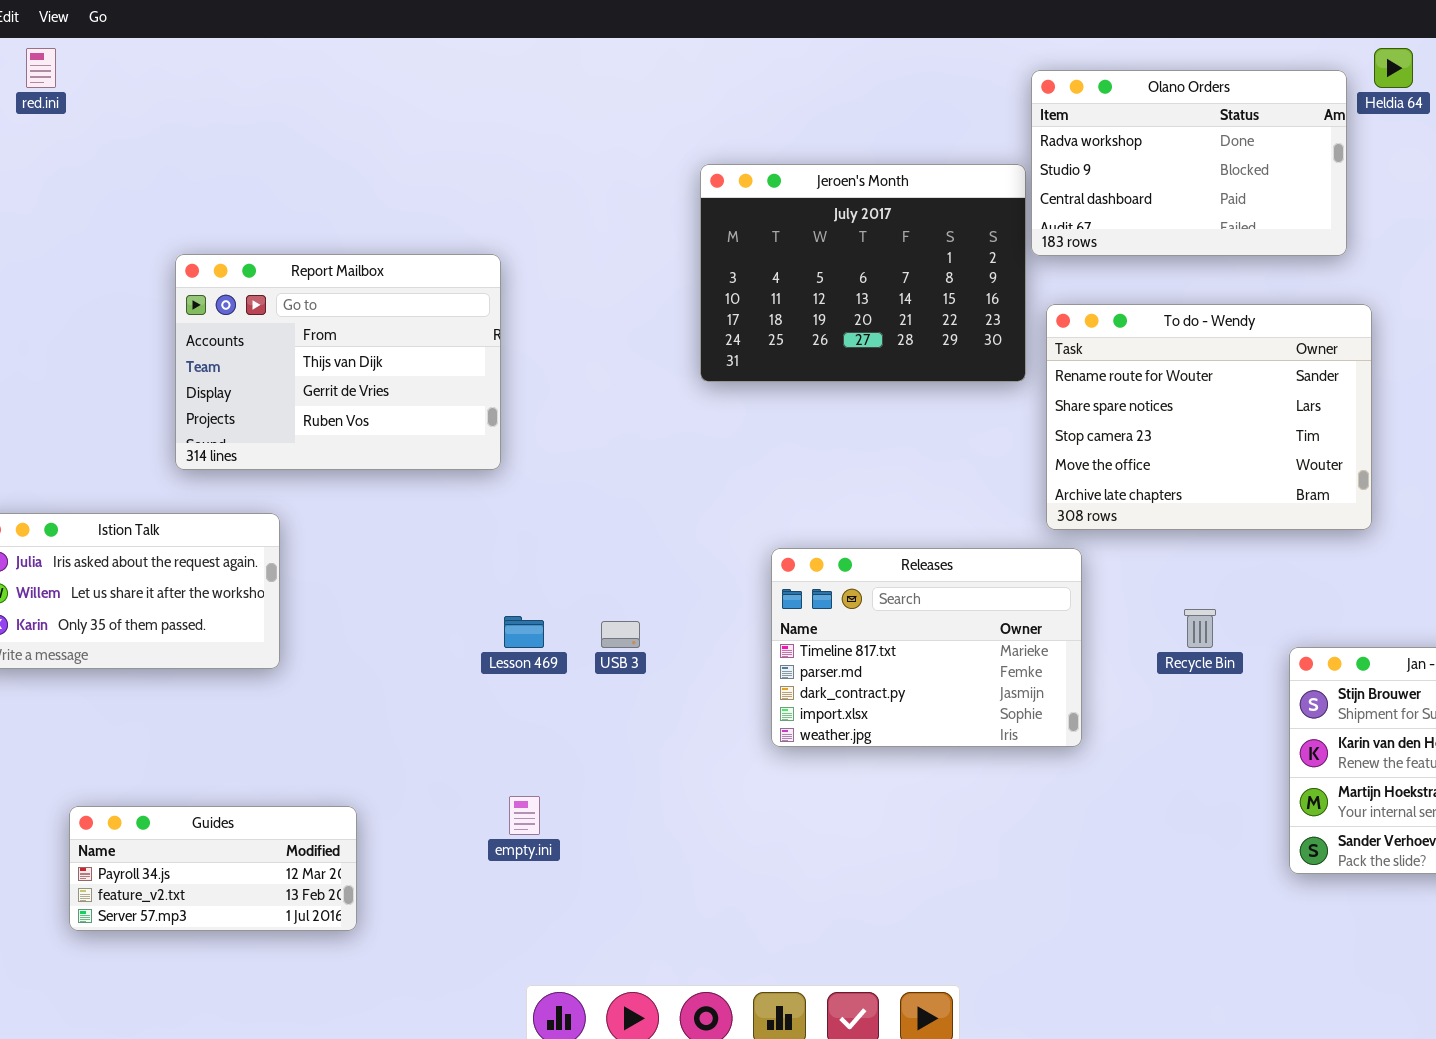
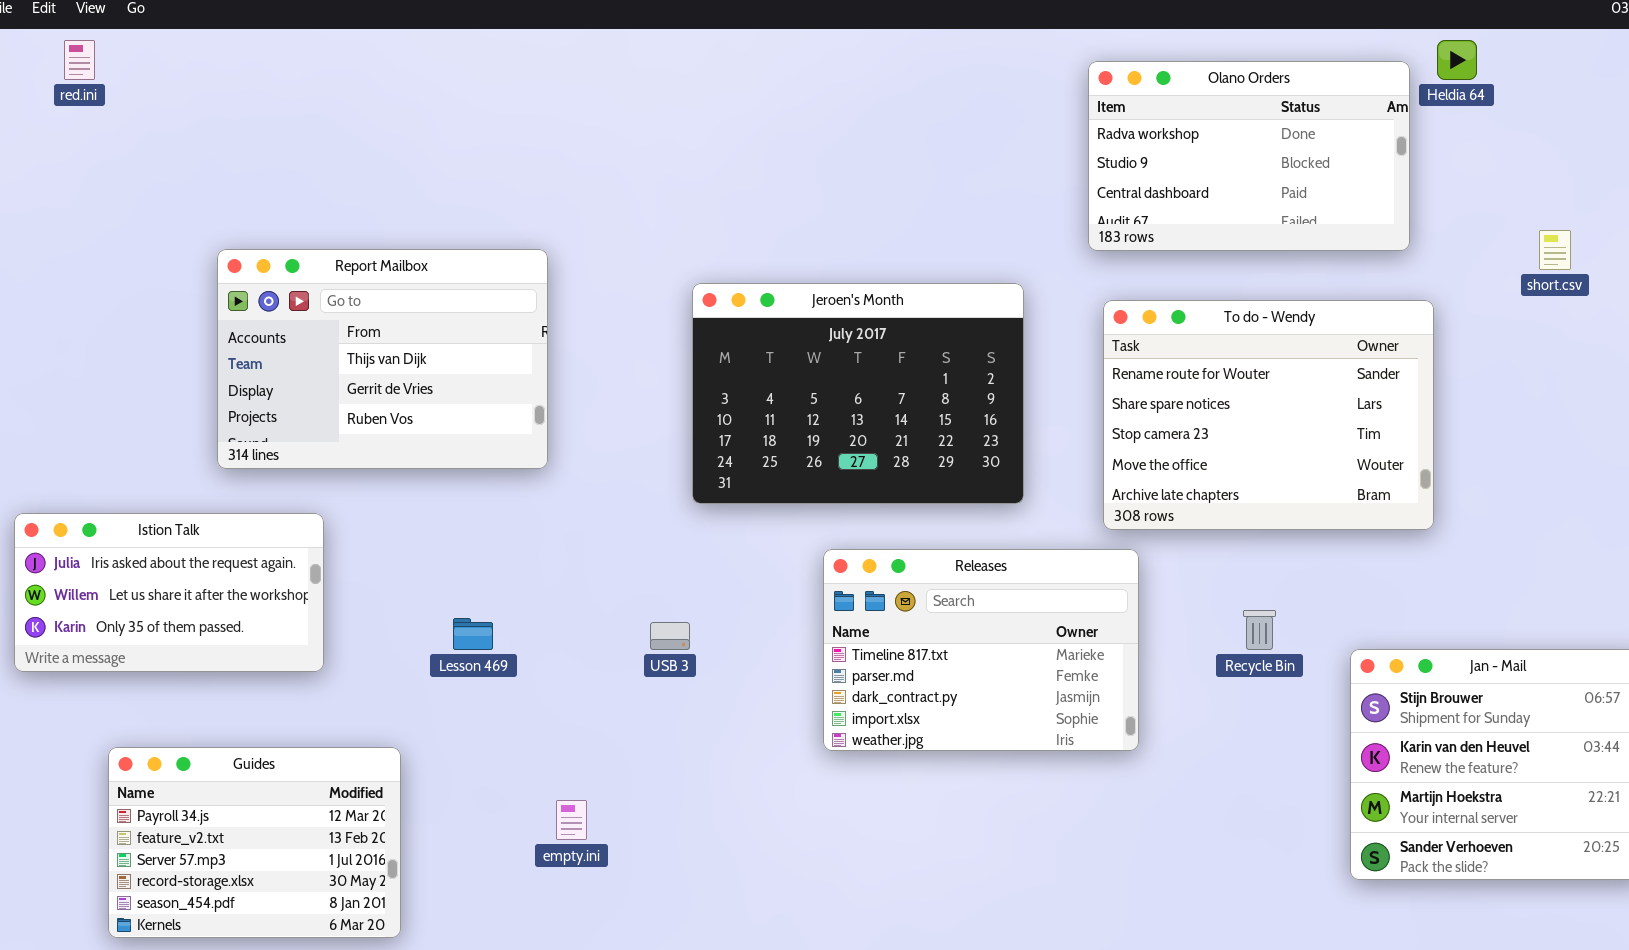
Jeroen's Month: [700,164,1026,382] -> [692,283,1024,504], moved
Lesson 469: [504,616,544,648] -> [453,618,493,650], moved
Guides: [69,806,357,931] -> [108,747,401,938], resized

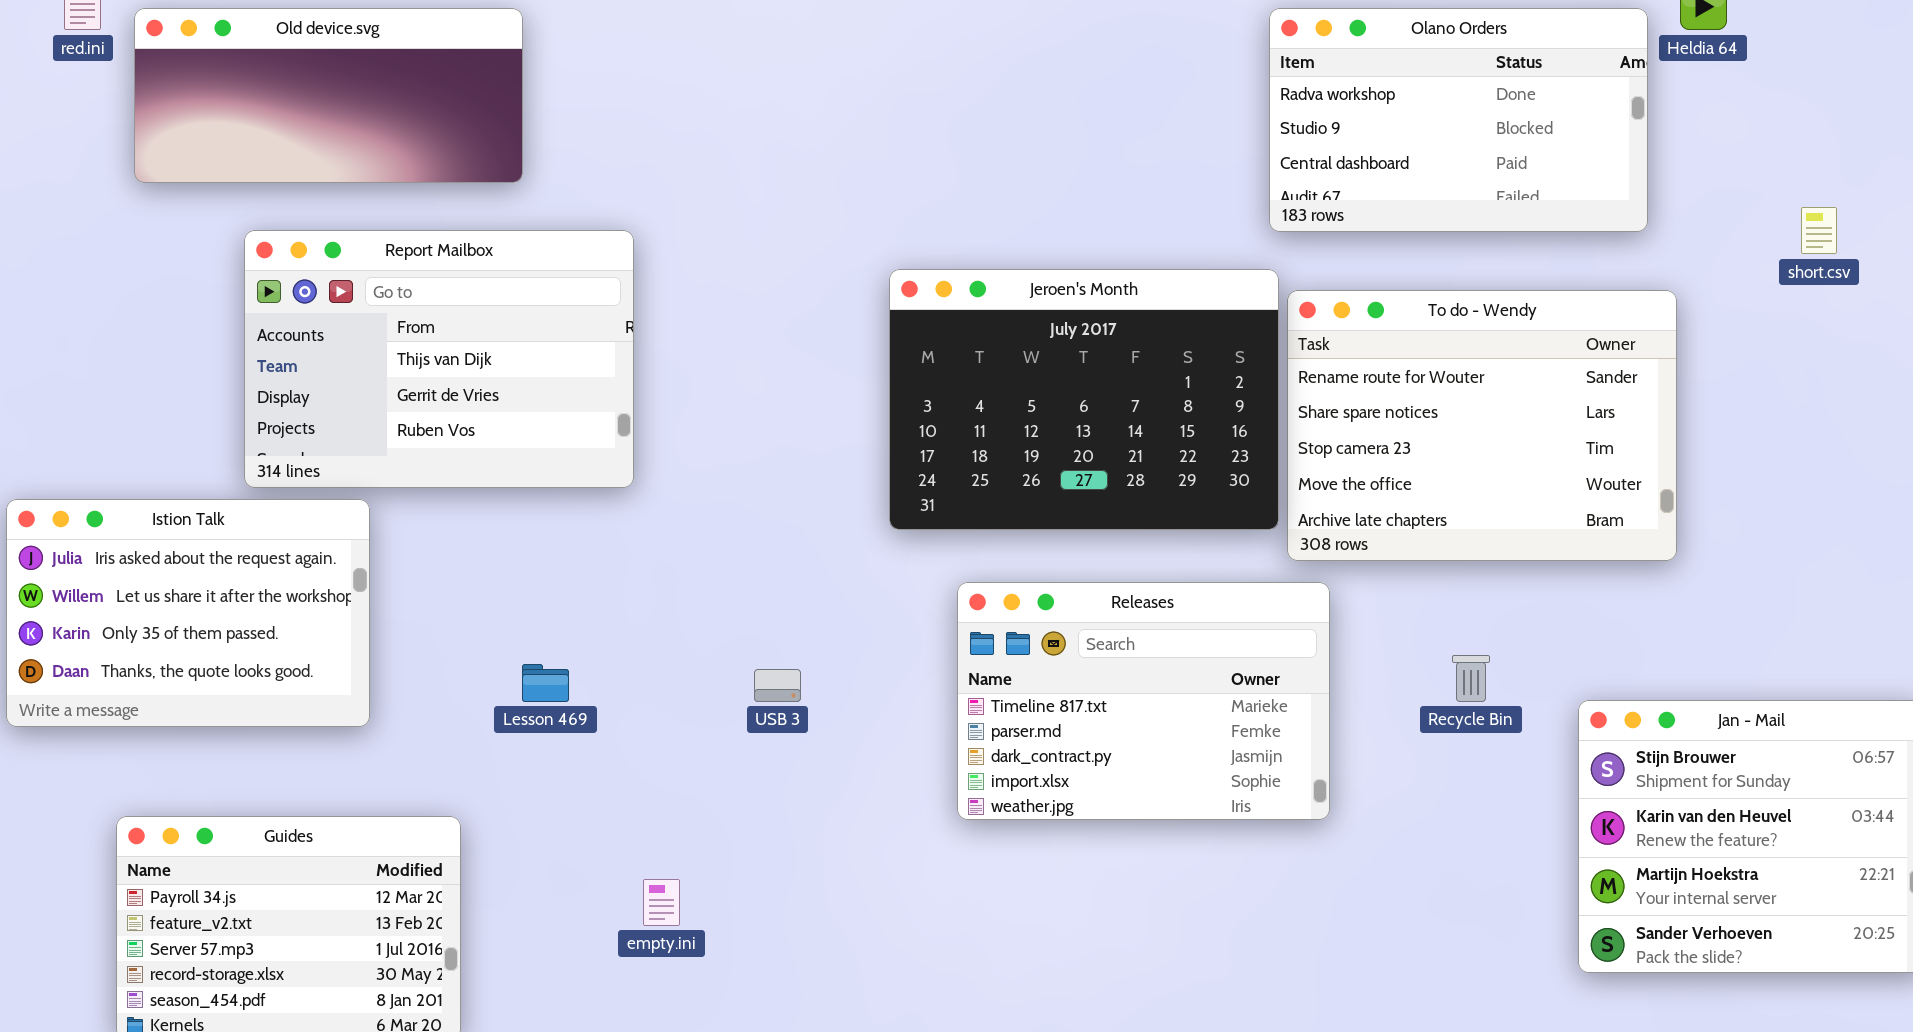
Old device.svg: none -> [134,8,523,183], opened
Jeroen's Month: [692,283,1024,504] -> [889,269,1279,530], moved
Istion Talk: [14,513,324,672] -> [6,499,370,727], resized

